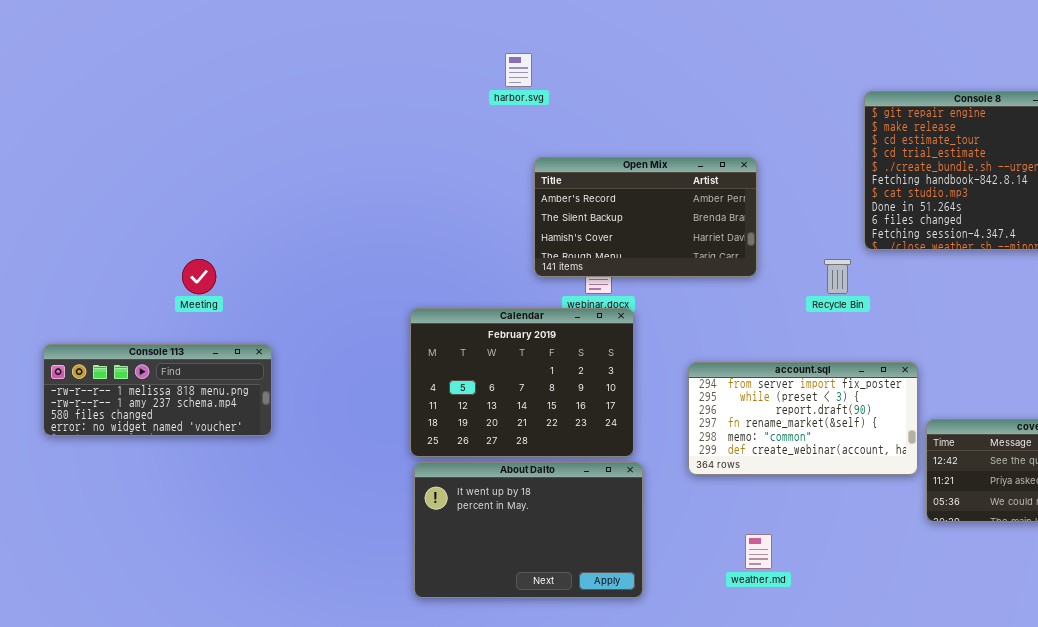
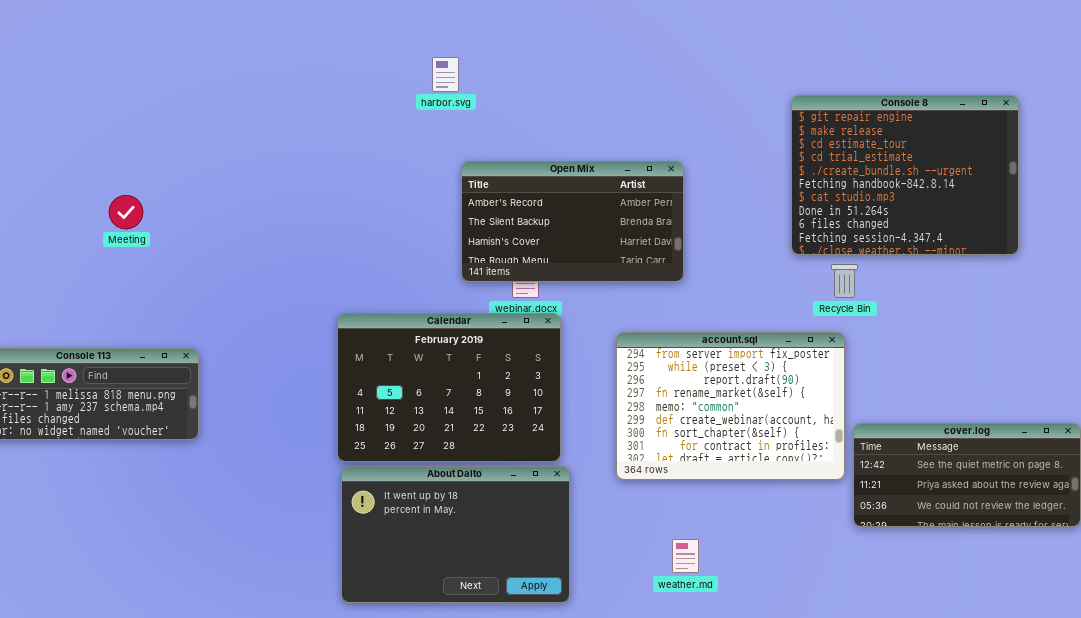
Meeting: [182,259,216,294] -> [109,195,143,229], moved
Recycle Bin: [824,259,851,294] -> [831,264,858,298], moved
account.sql: [688,362,918,475] -> [616,332,845,480], resized

